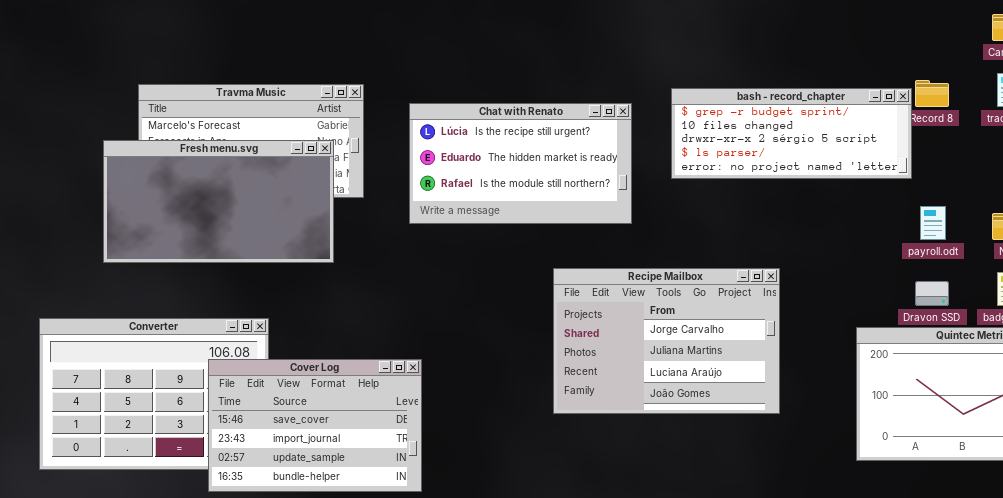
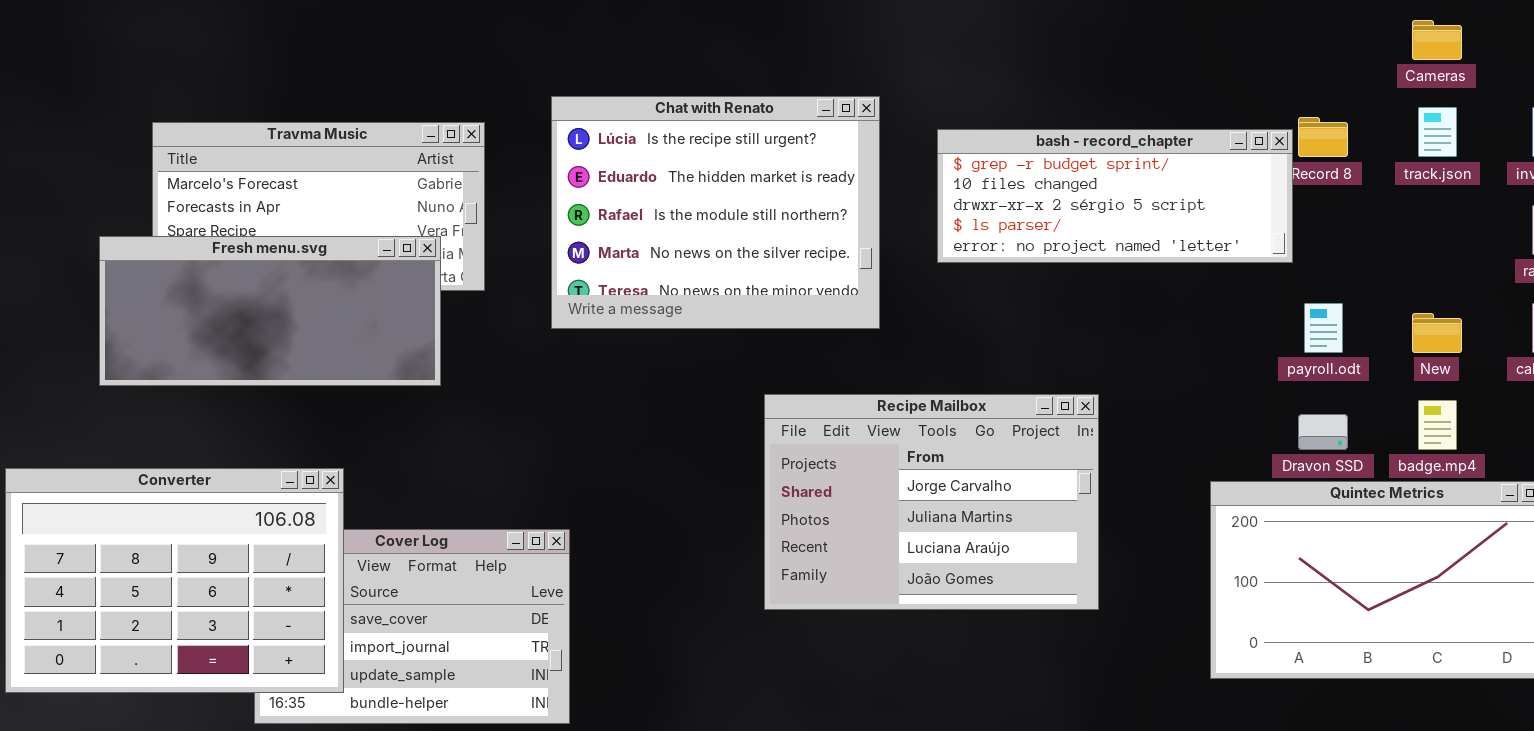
Chat with Renato: [409,103,632,224] -> [551,96,880,329], resized
Fresh menu.svg: [103,140,334,263] -> [99,236,441,386], resized
Converter: [39,318,269,470] -> [5,468,344,693], raised

